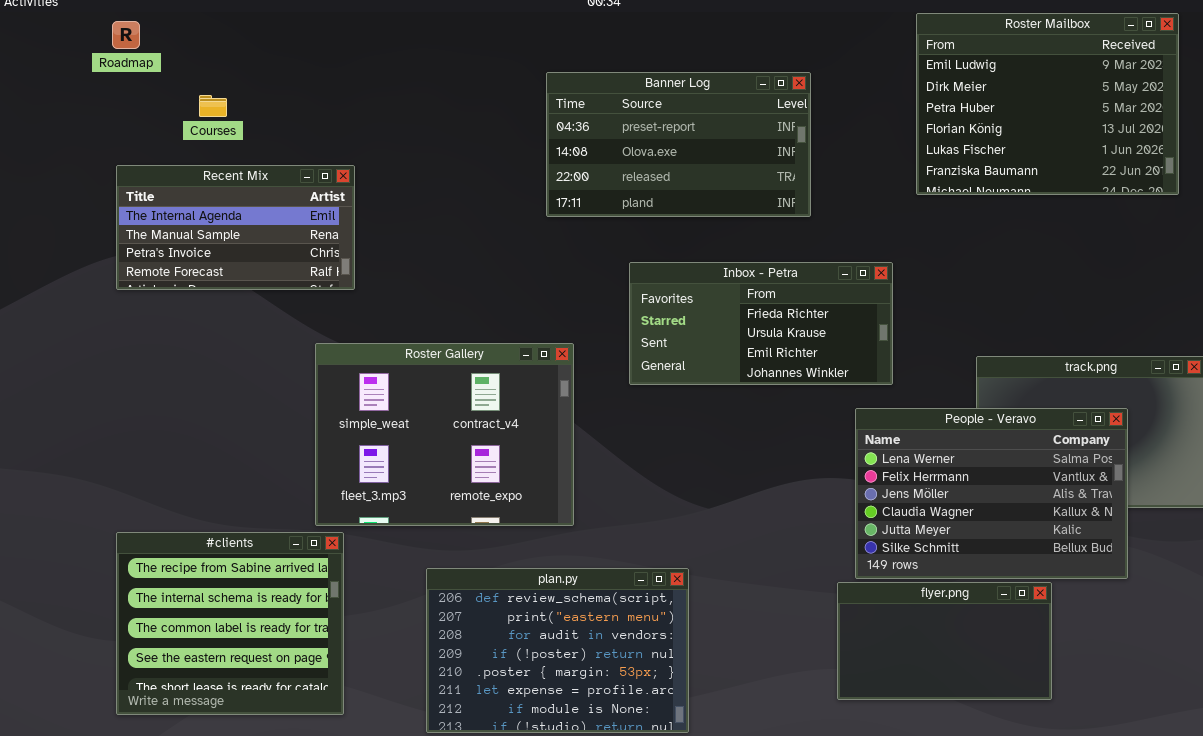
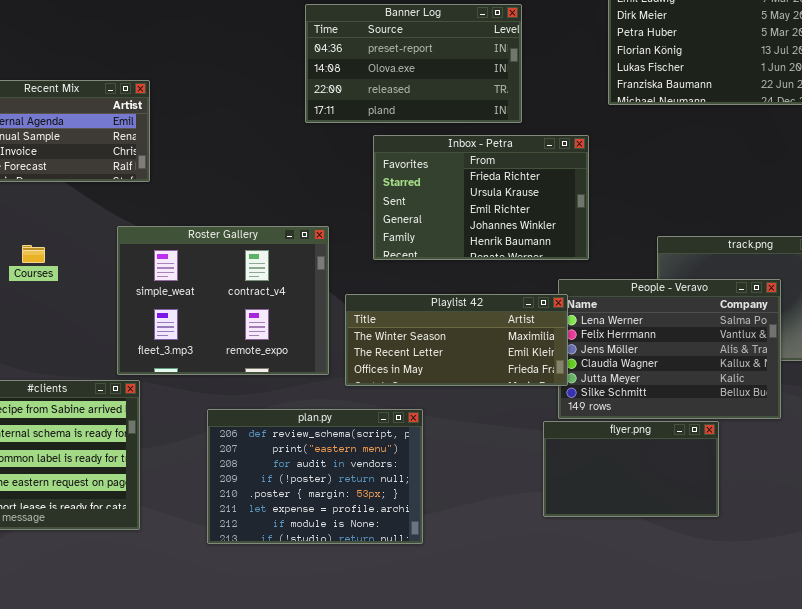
Courses: [199,95,227,117] -> [22,245,45,263], moved
Inbox - Petra: [629,262,893,385] -> [373,135,589,260], resized
Playlist 42: none -> [345,294,568,386], opened

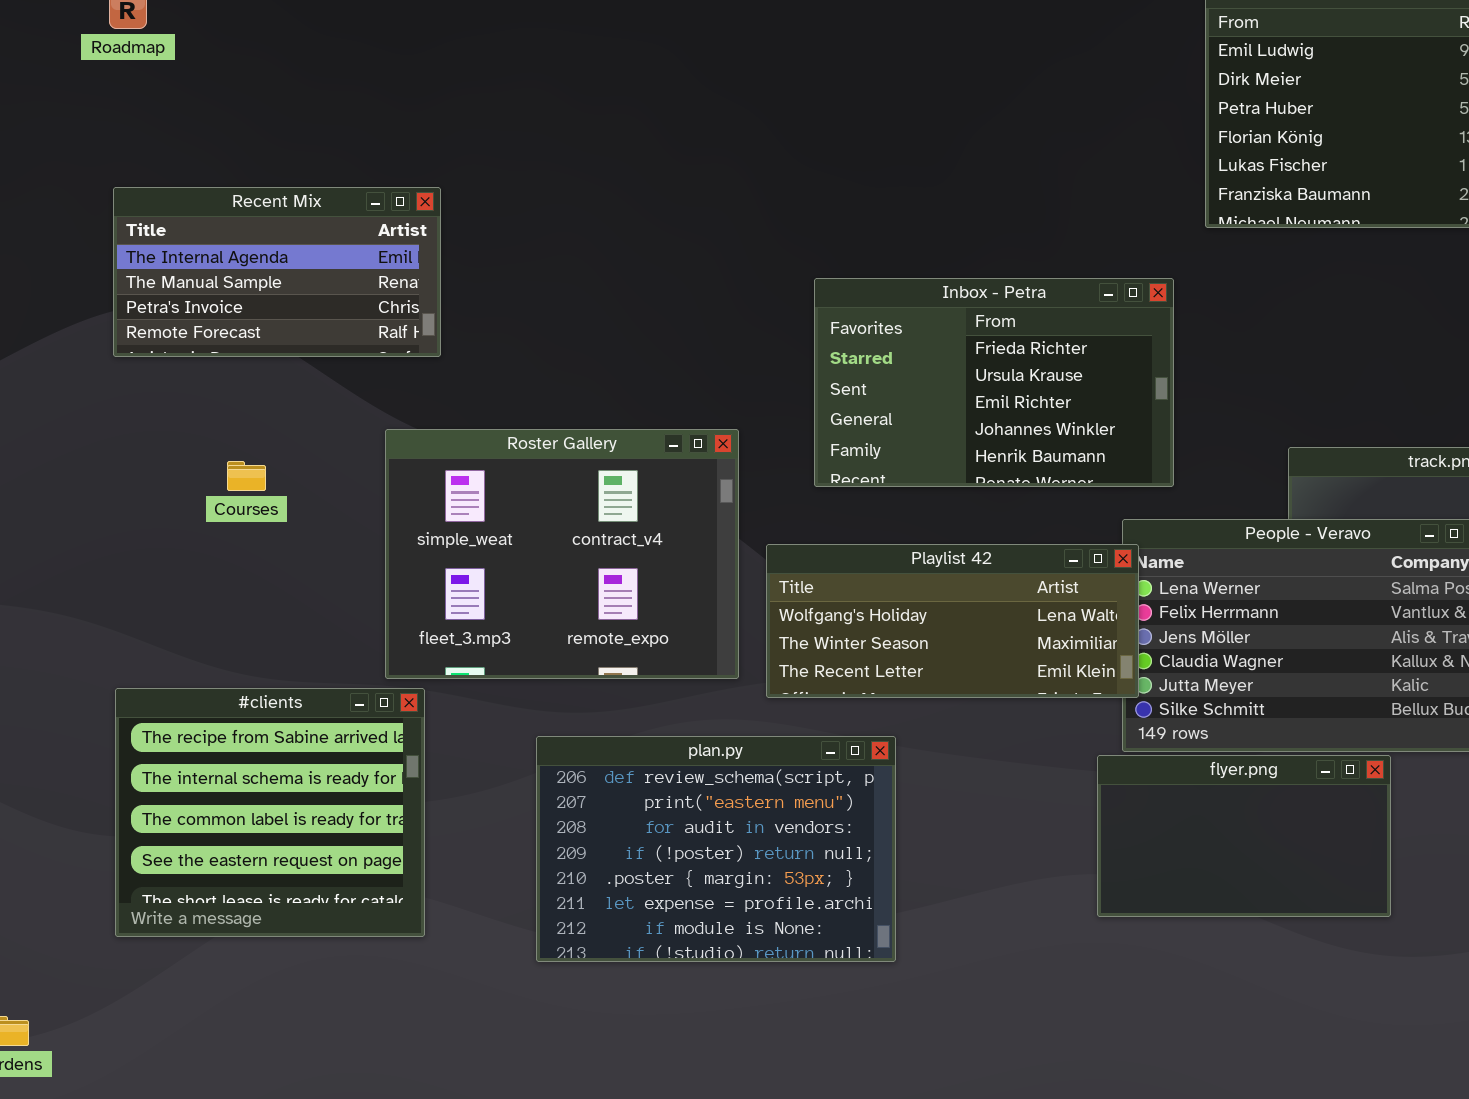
Banner Log: [305,4,522,123] -> none, closed
Playlist 42: [345,294,568,386] -> [766,544,1139,698], scrolled up 1 row

